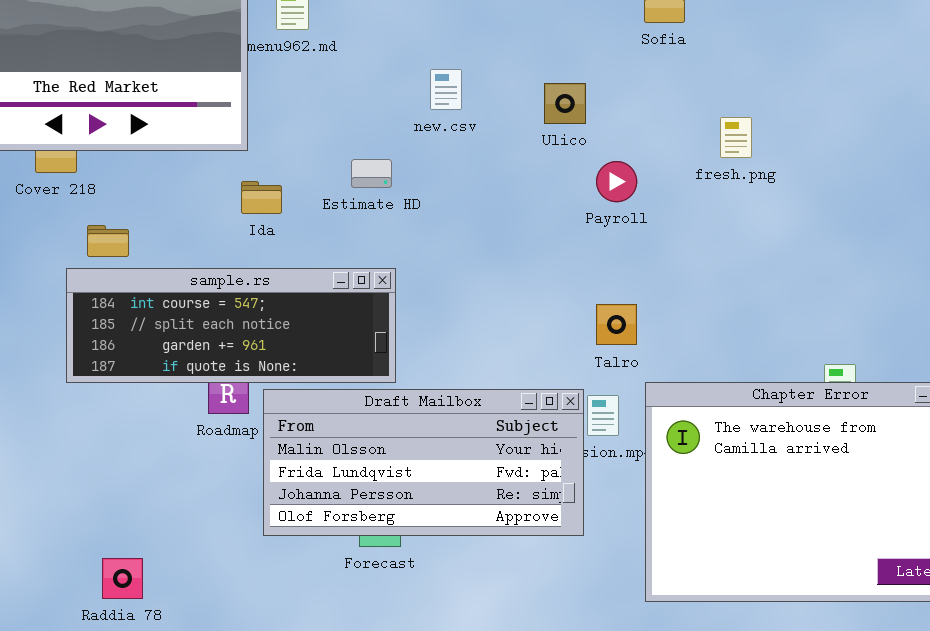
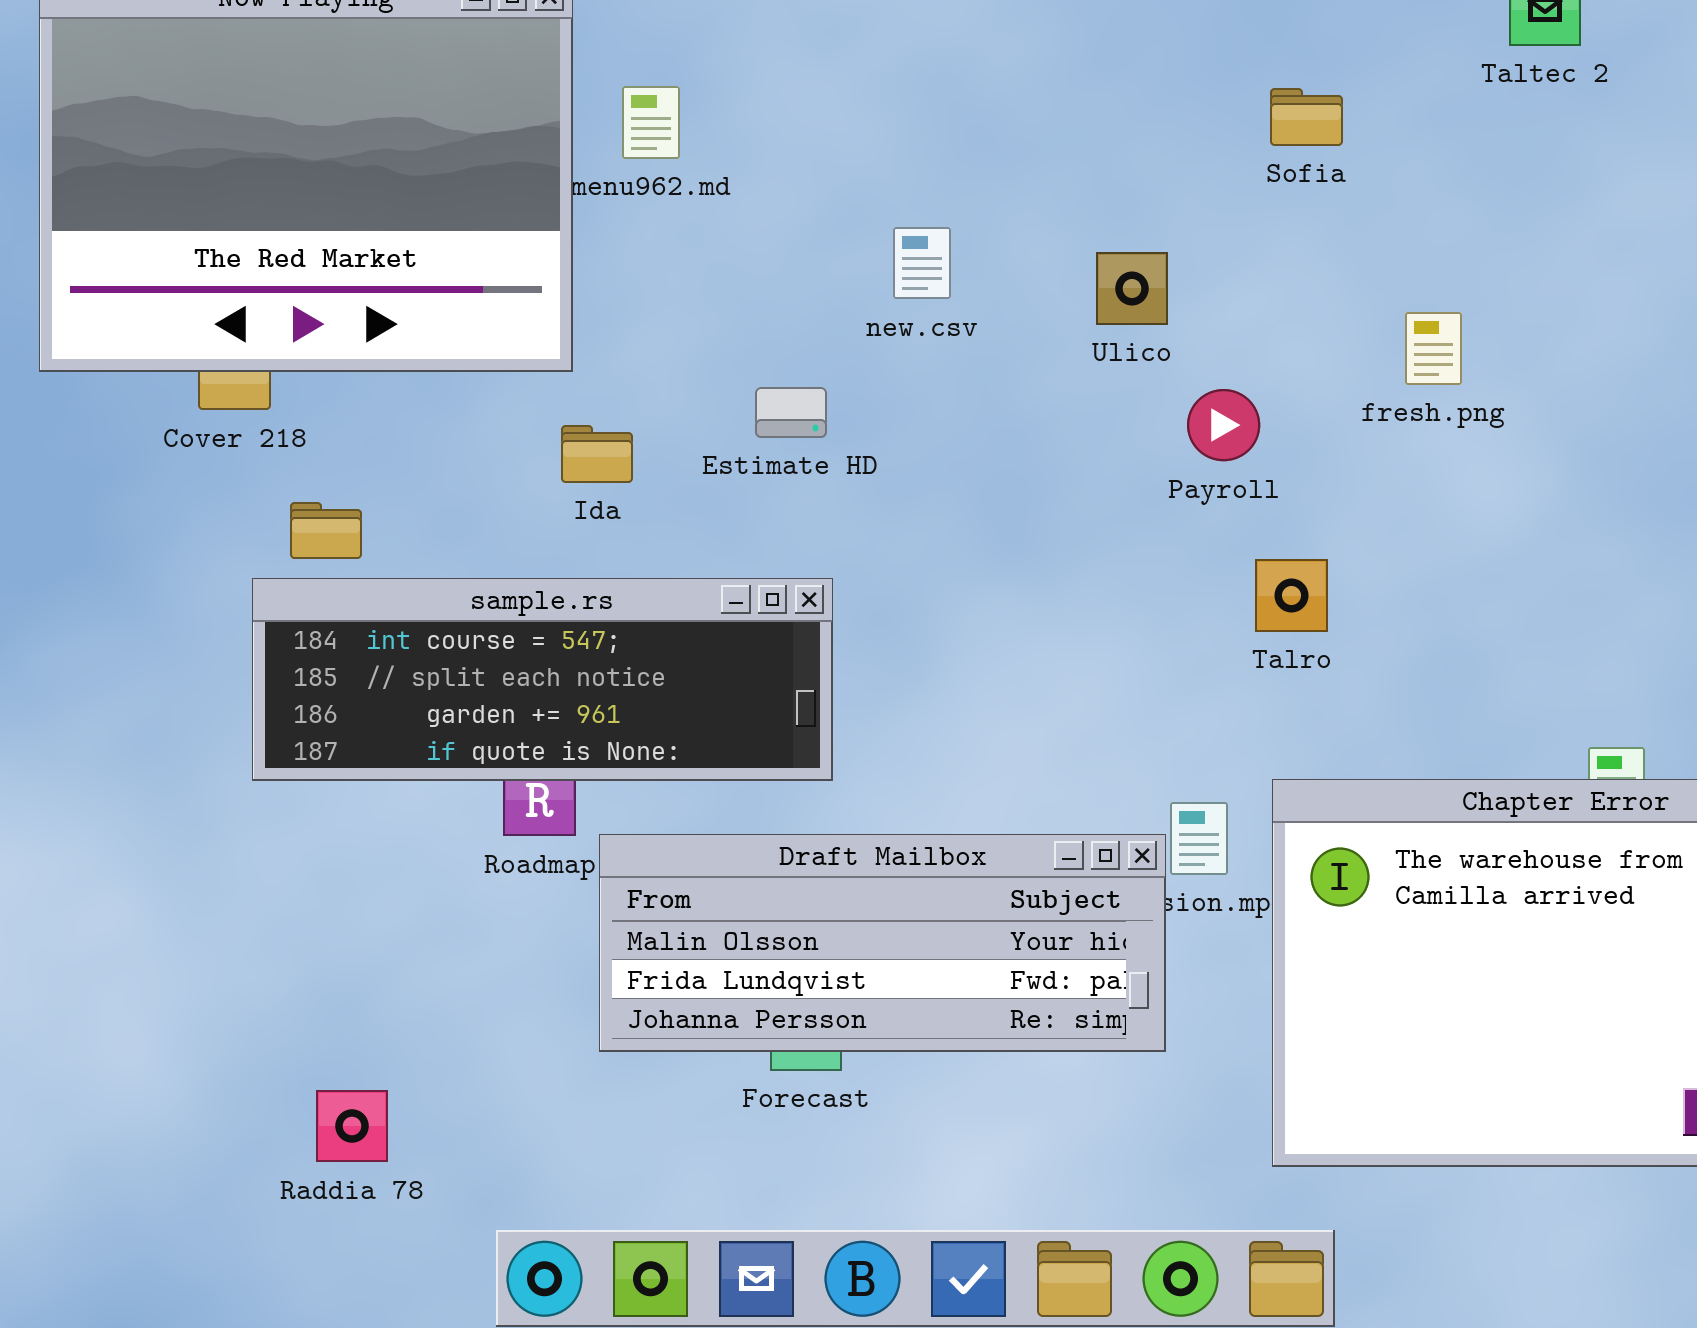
Talro: [596,304,637,345] -> [1255,559,1328,632], moved
Draft Mailbox: [263,389,584,536] -> [599,834,1166,1052], resized

